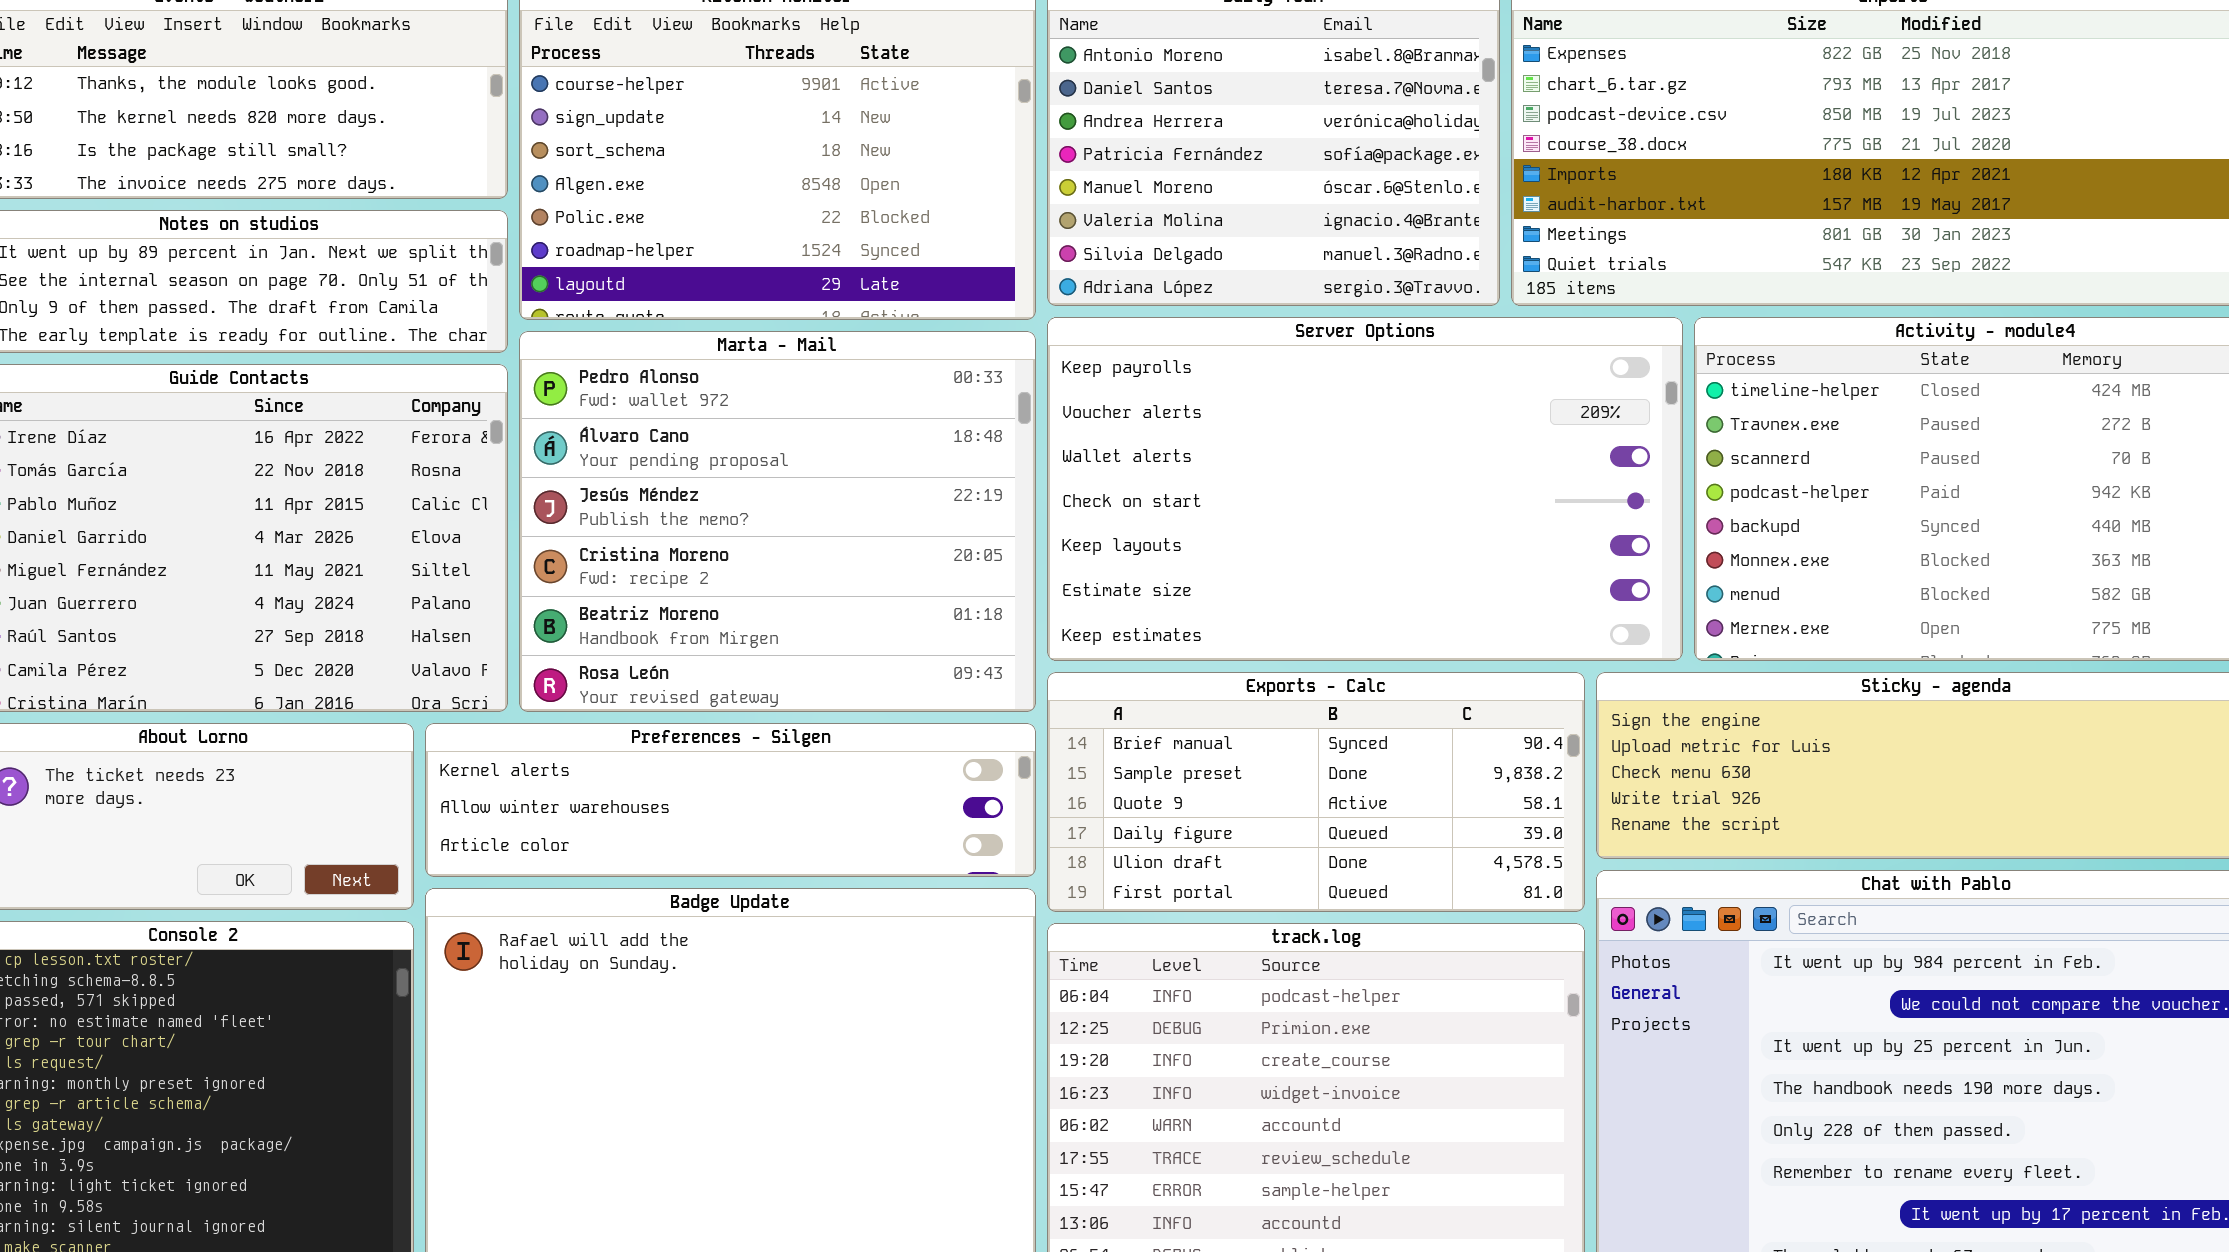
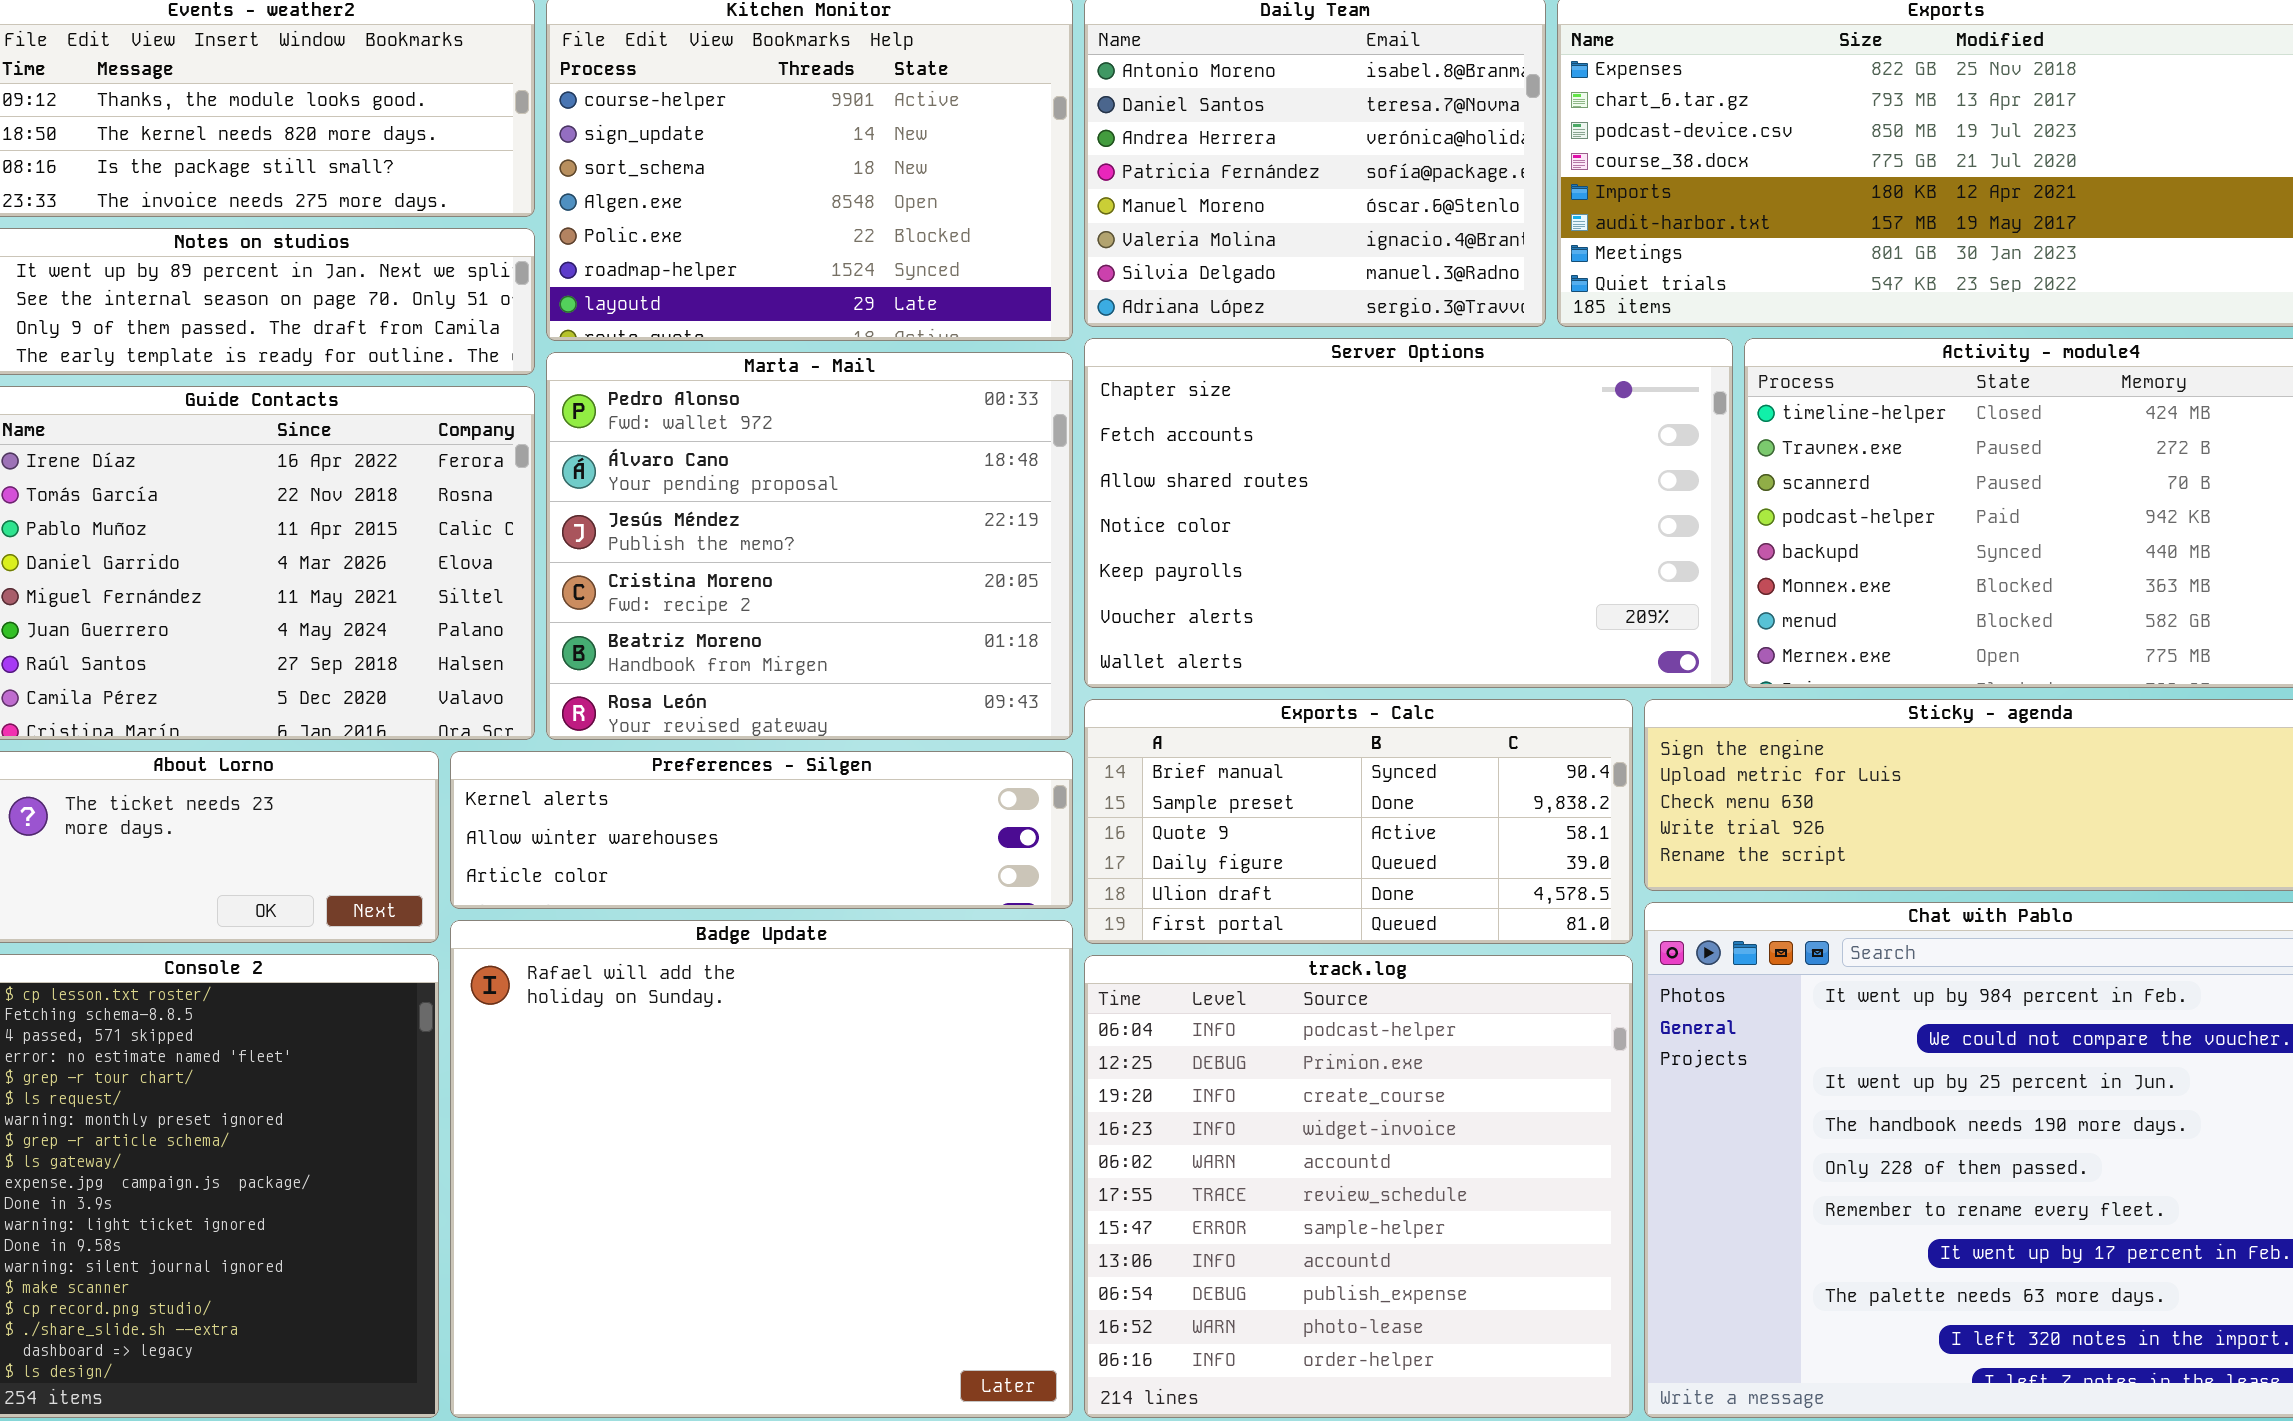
Server Options: [1047,317,1683,661] -> [1084,338,1733,688], scrolled up 4 rows

